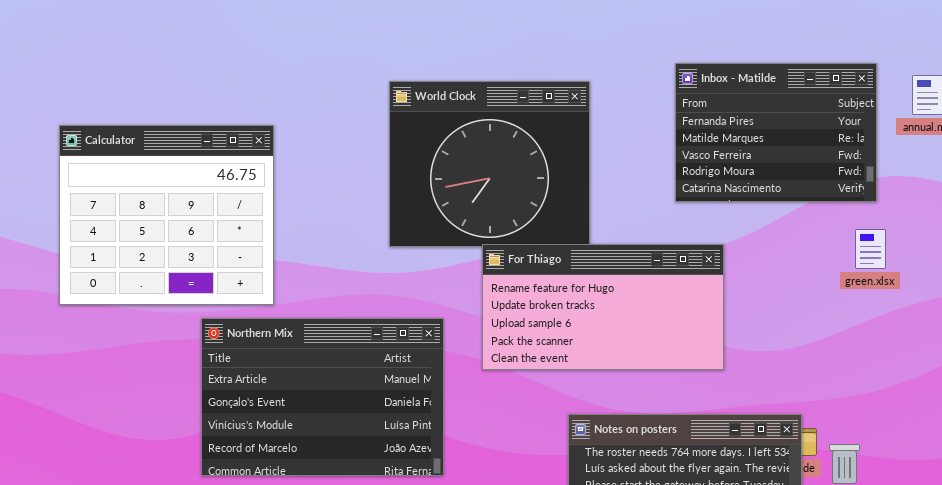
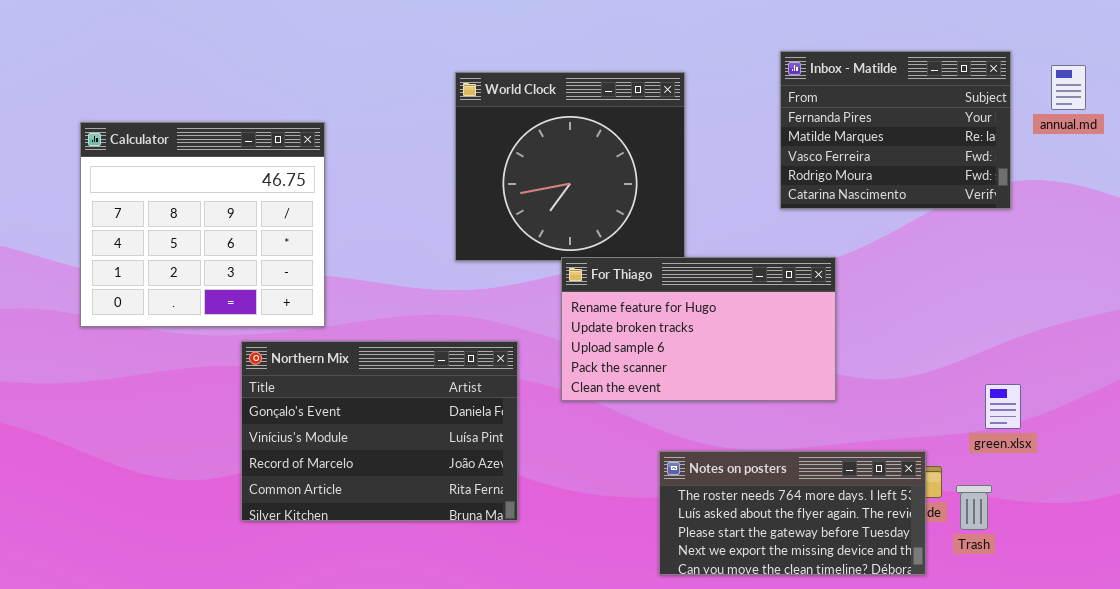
green.xlsx: [855,229,886,269] -> [985,384,1021,429], moved
Northern Mix: [201,318,444,476] -> [241,341,518,521], scrolled down 1 row

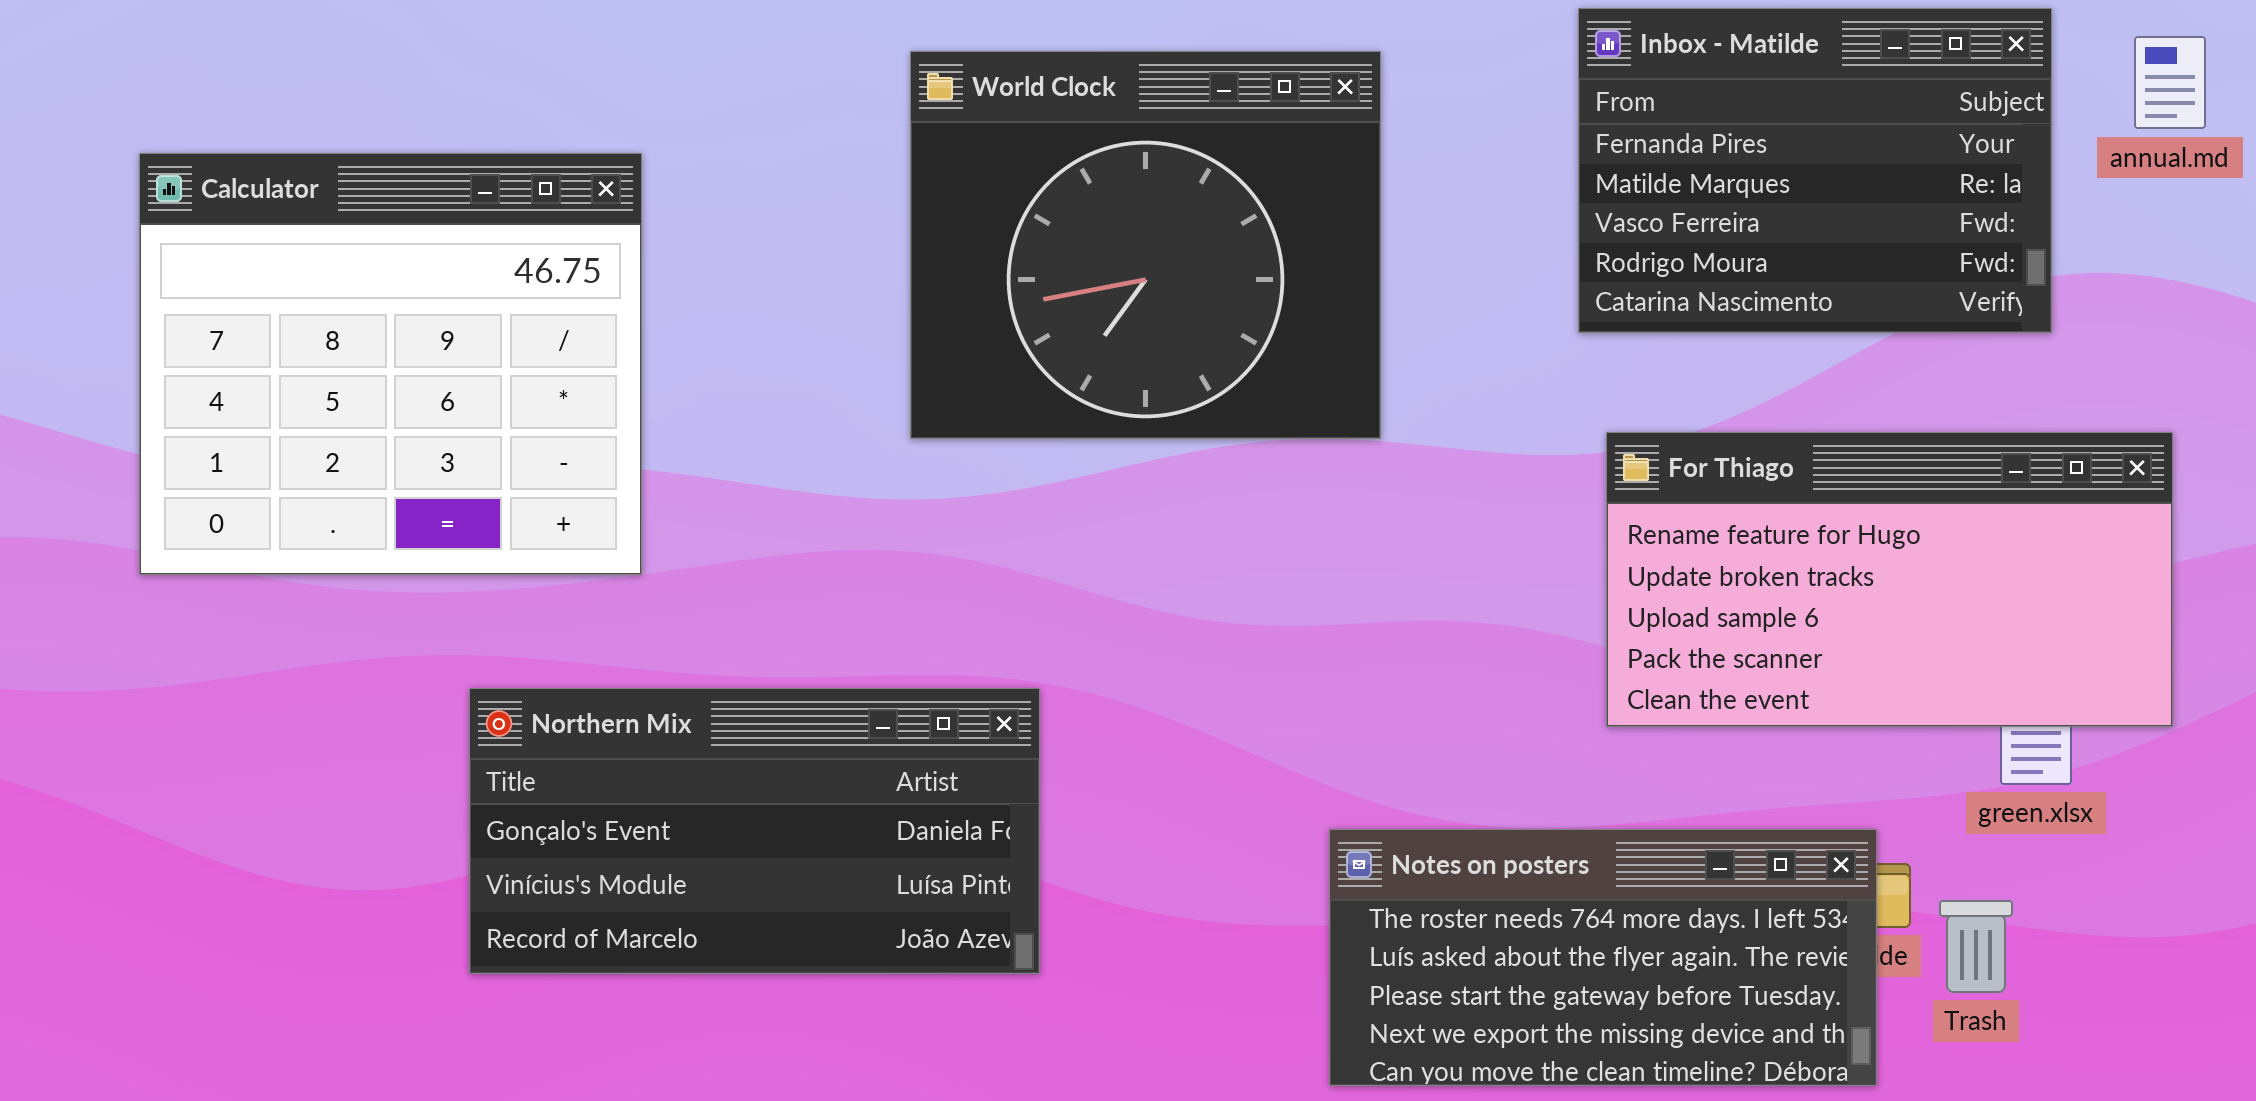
For Thiago: [561,257,836,401] -> [1606,432,2173,727], moved
Northern Mix: [241,341,518,521] -> [469,688,1040,974], resized

